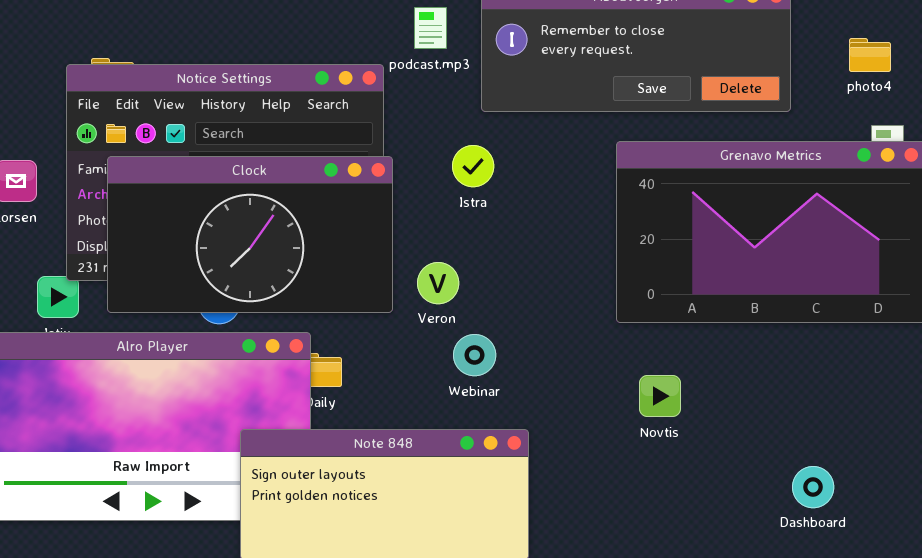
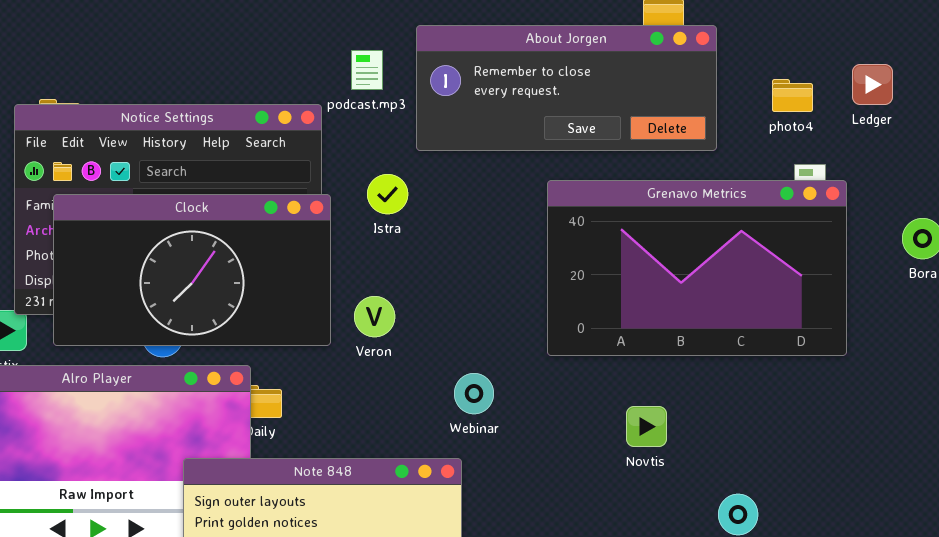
Istra: [452,145,494,187] -> [367,174,408,214], moved
Webinar: [453,334,496,376] -> [454,373,494,414], moved
Novtis: [639,375,681,417] -> [626,406,667,447], moved

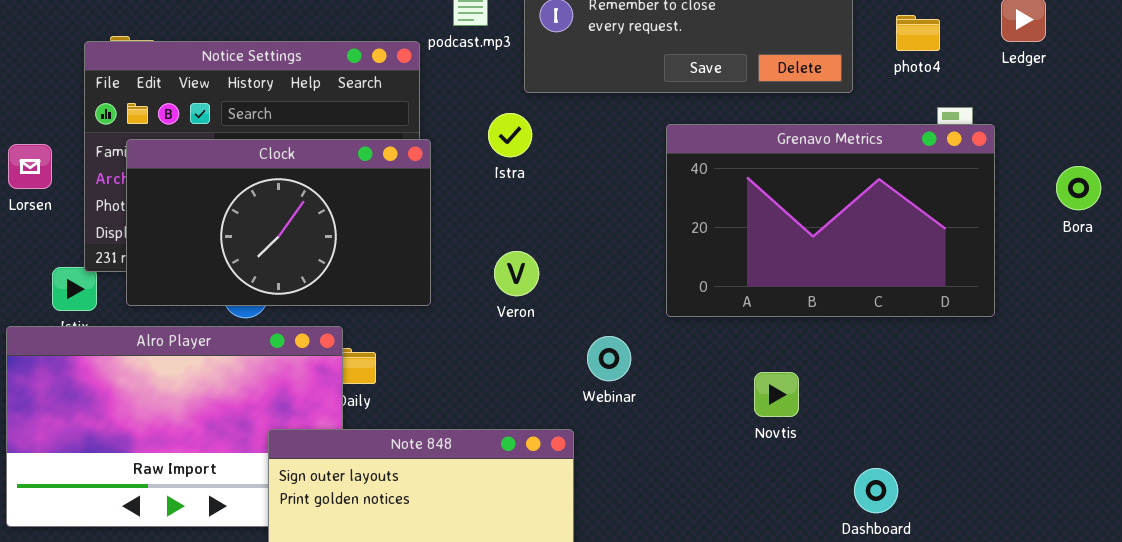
photo4: [772,79,813,112] -> [896,15,940,51], moved
Istra: [367,174,408,214] -> [488,113,532,157], moved
Veron: [354,296,395,337] -> [494,251,539,296], moved
Webinar: [454,373,494,414] -> [587,336,631,381], moved

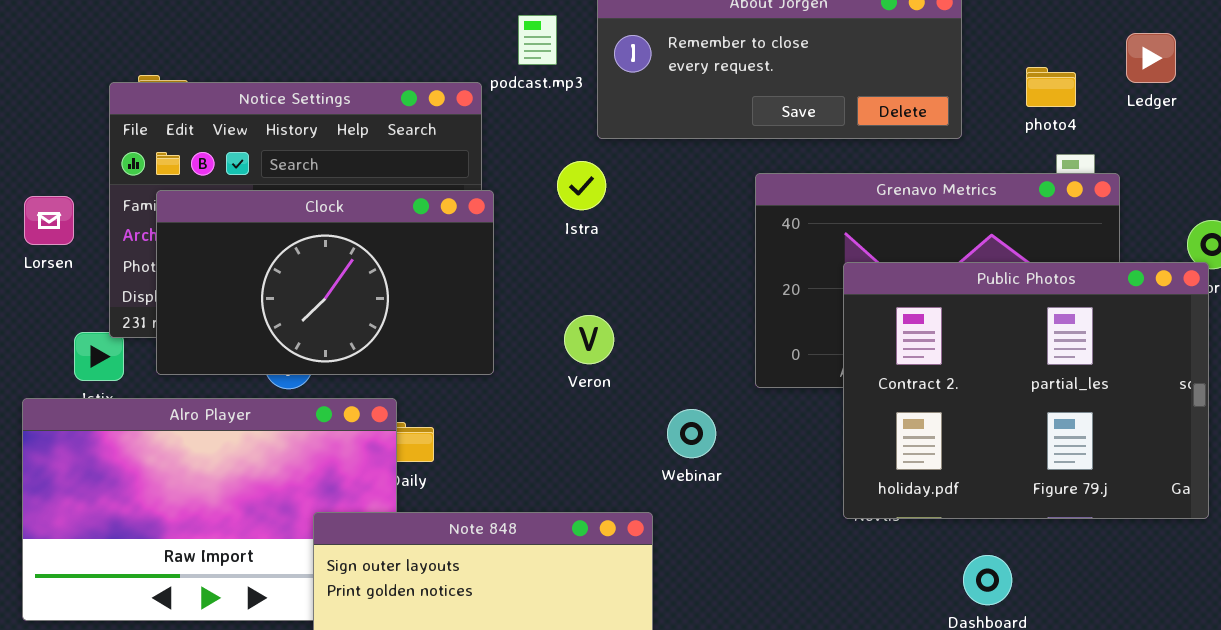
photo4: [896,15,940,51] -> [1026,67,1076,107], moved
Public Photos: none -> [843,262,1209,519], opened

